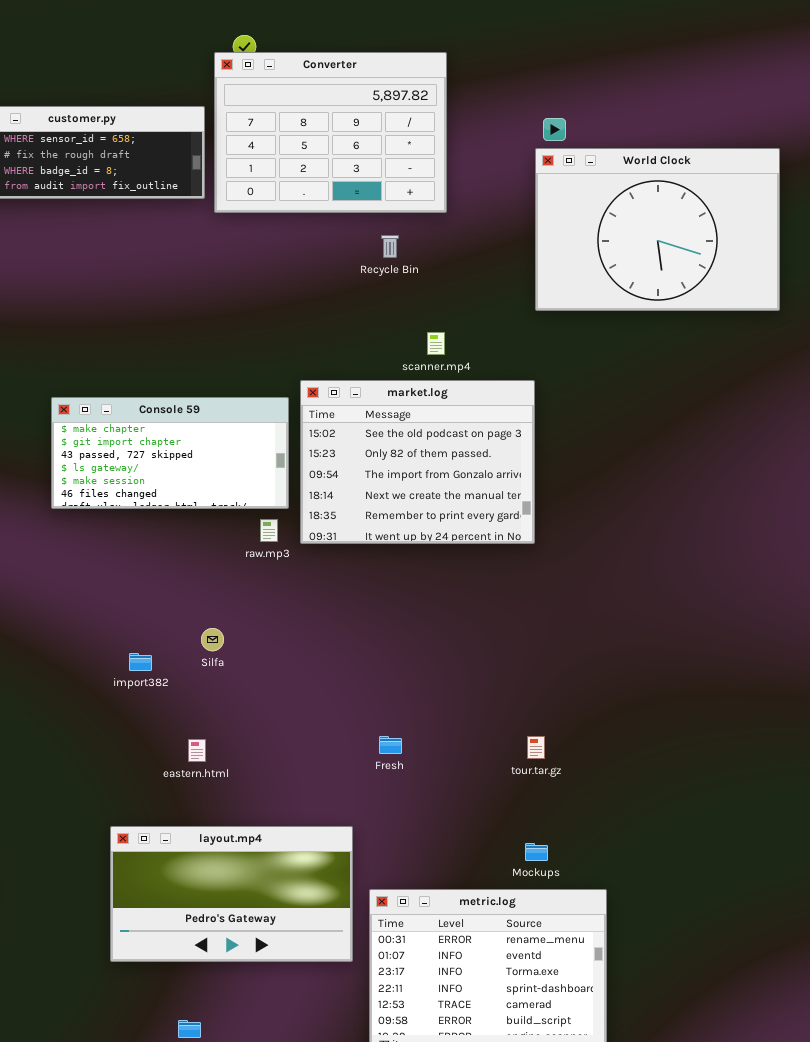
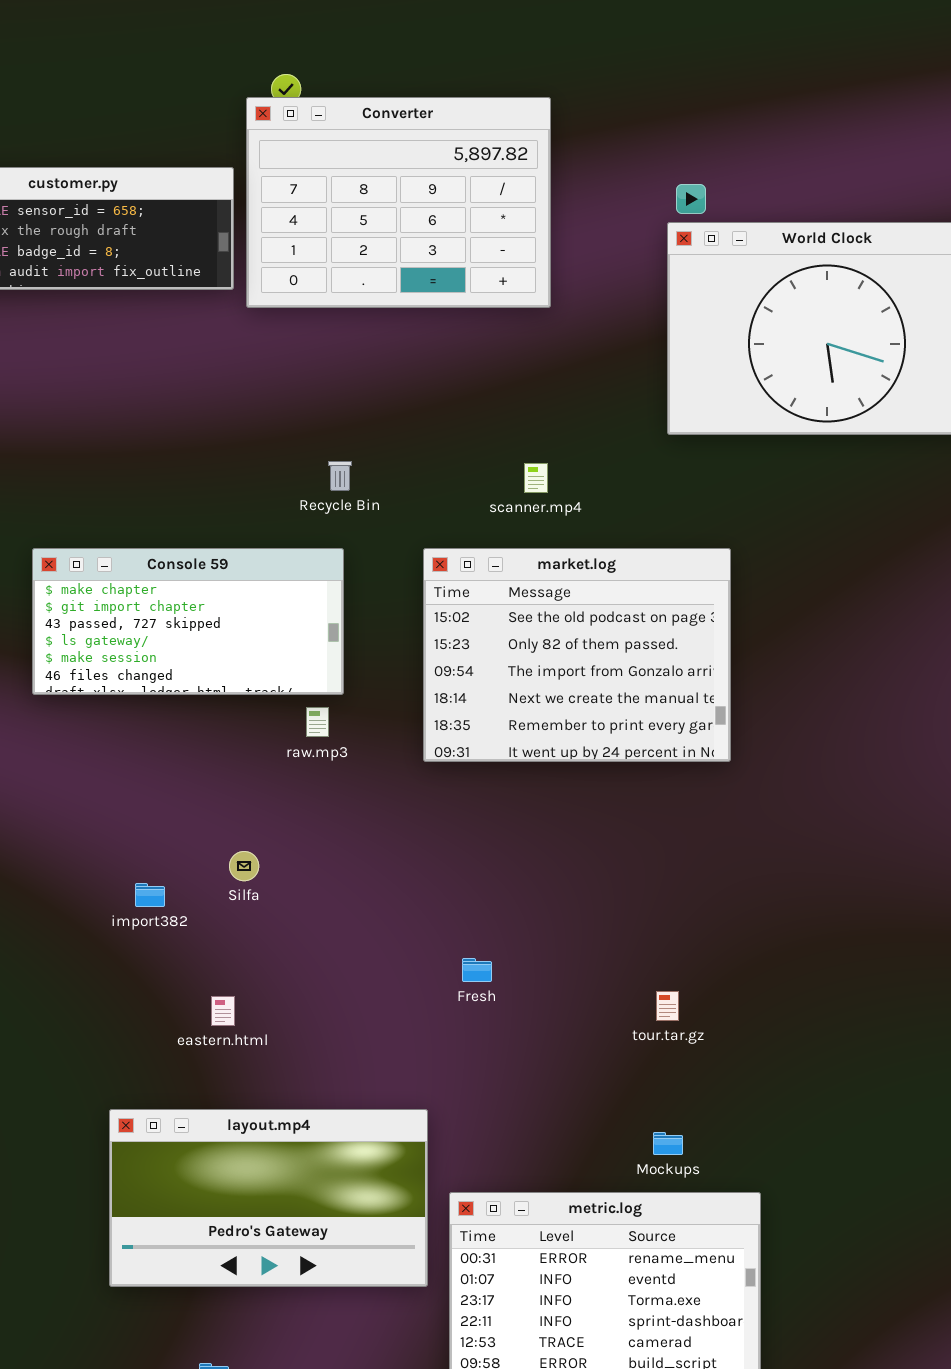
Recycle Bin: [381,235,399,258] -> [328,461,352,491], moved
market.log: [300,380,535,544] -> [423,548,731,762], moved
Fresh: [379,736,402,754] -> [462,958,492,982], moved

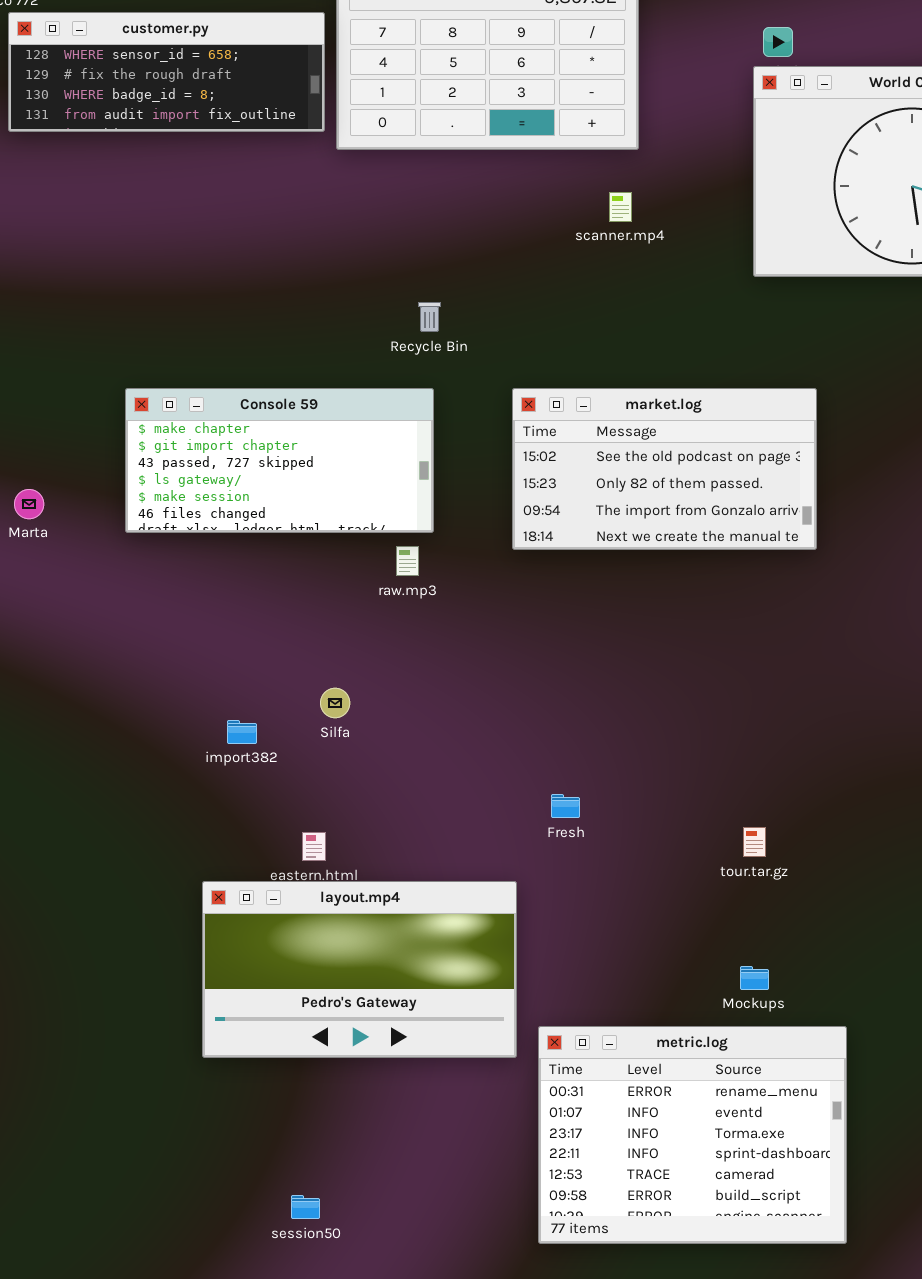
scanner.mp4: [524,463,548,493] -> [609,192,632,222], moved
market.log: [423,548,731,762] -> [512,388,817,550], resized
layout.mp4: [109,1109,428,1287] -> [202,881,517,1058], moved

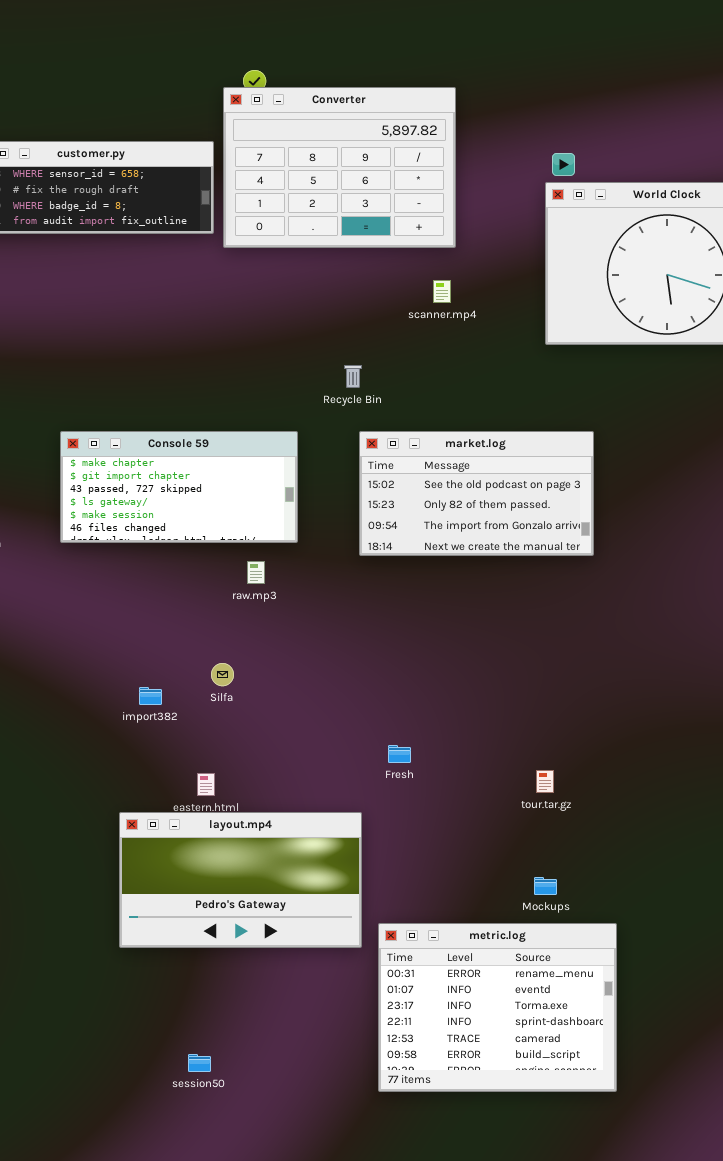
Recycle Bin: [418,302,441,332] -> [344,365,362,388], moved
raw.mp3: [396,546,419,576] -> [247,561,265,584], moved

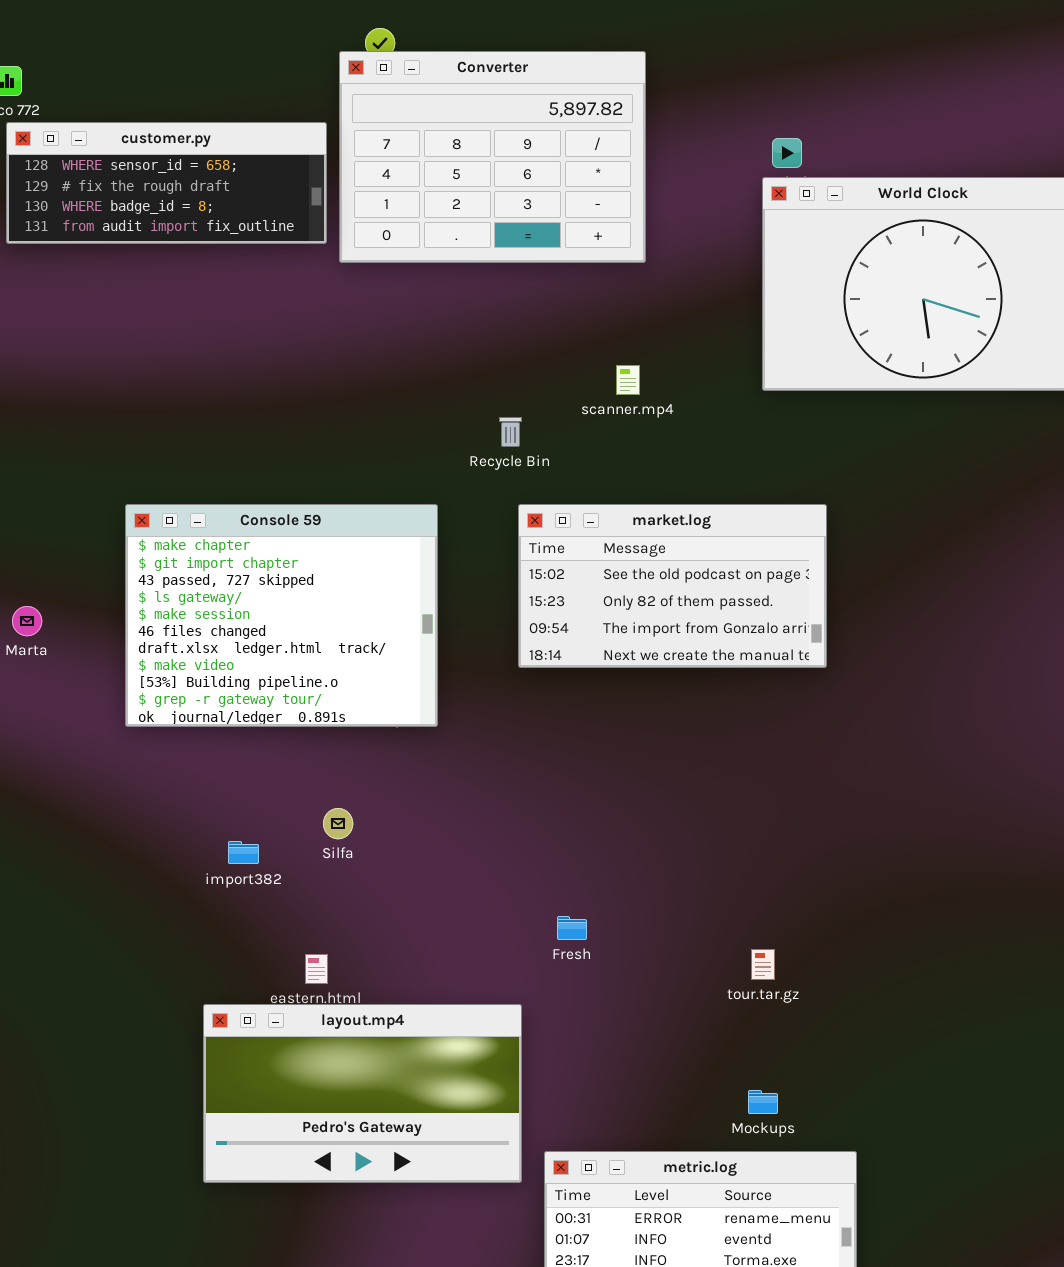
scanner.mp4: [433,280,451,303] -> [616,365,640,395], moved
Console 59: [60,431,298,543] -> [125,504,438,727], resized

